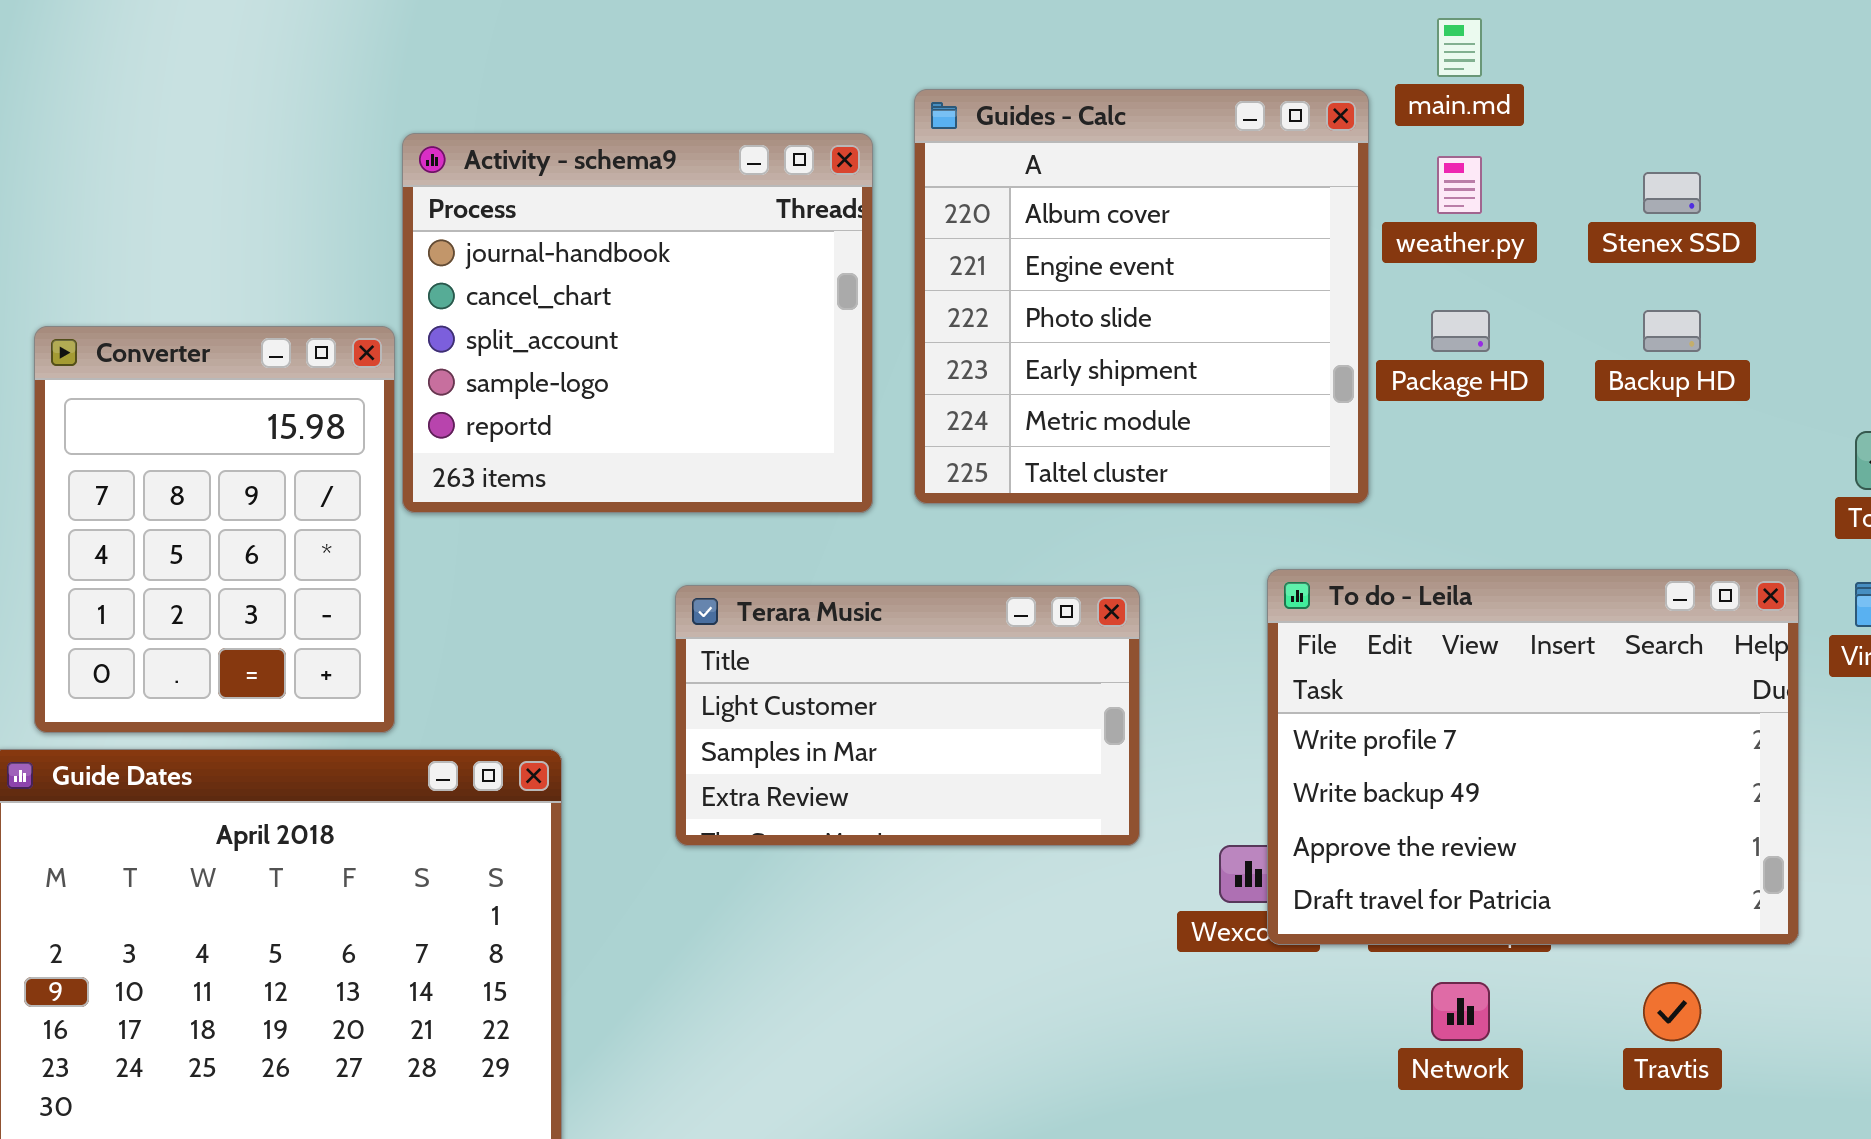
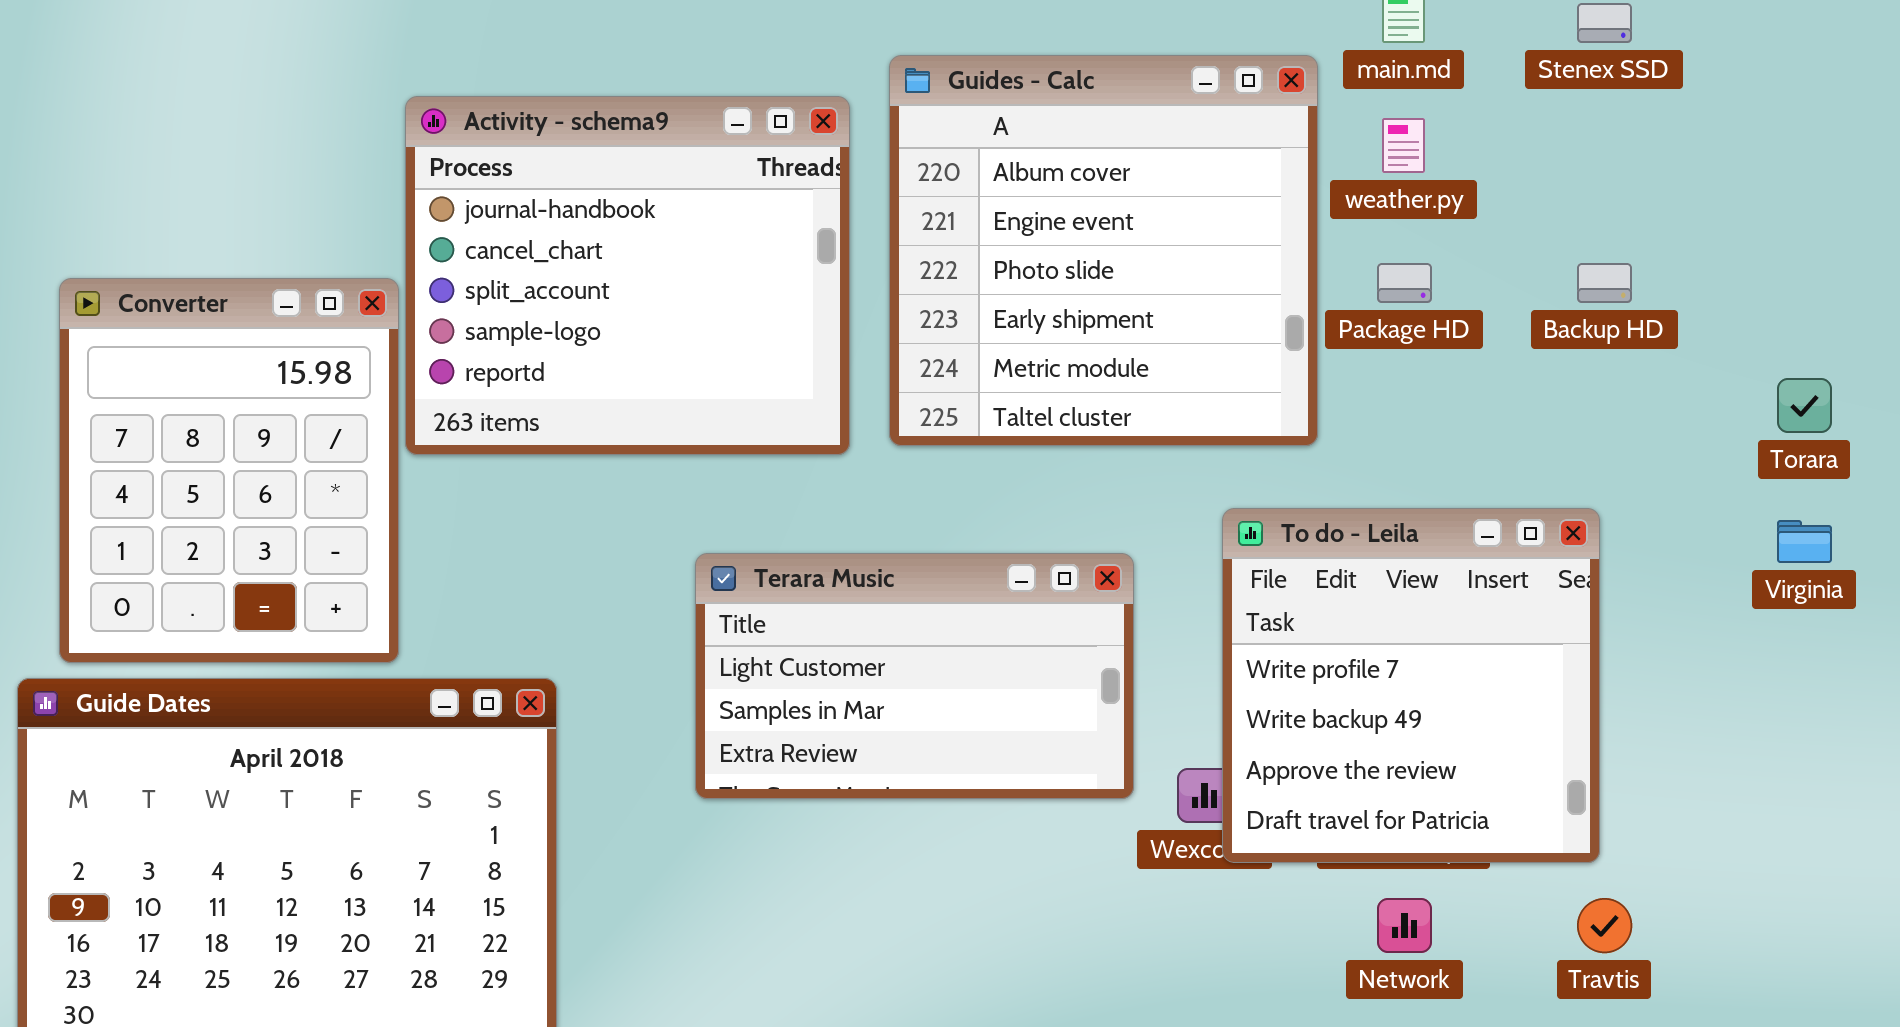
Stenex SSD: [1643,172,1701,214] -> [1577,3,1632,43], moved
To do - Leila: [1267,569,1799,945] -> [1222,508,1600,863], resized
Terara Music: [675,585,1140,846] -> [695,553,1134,799], moved

